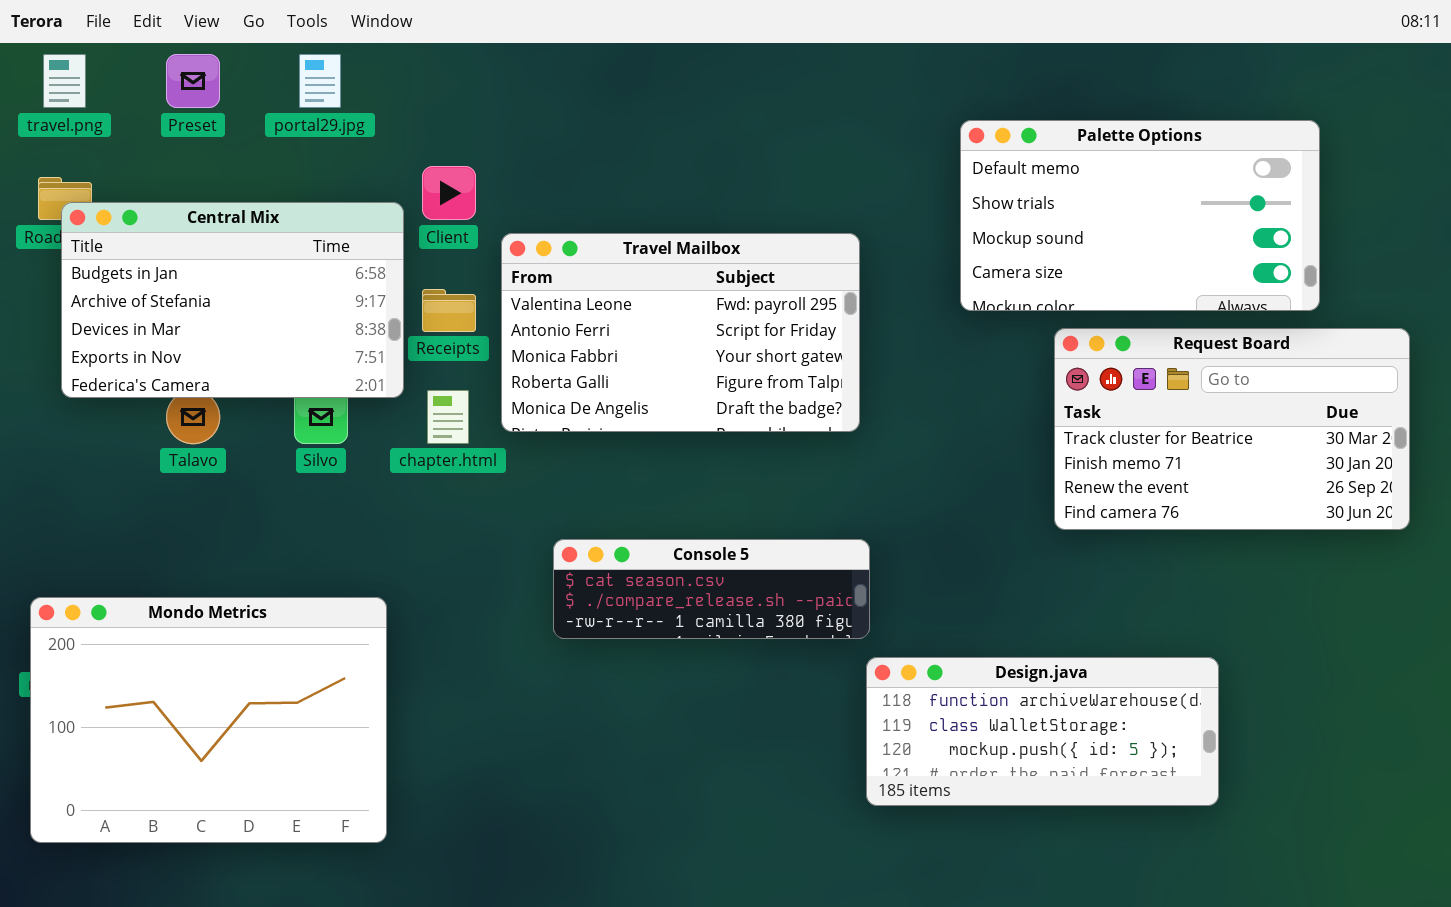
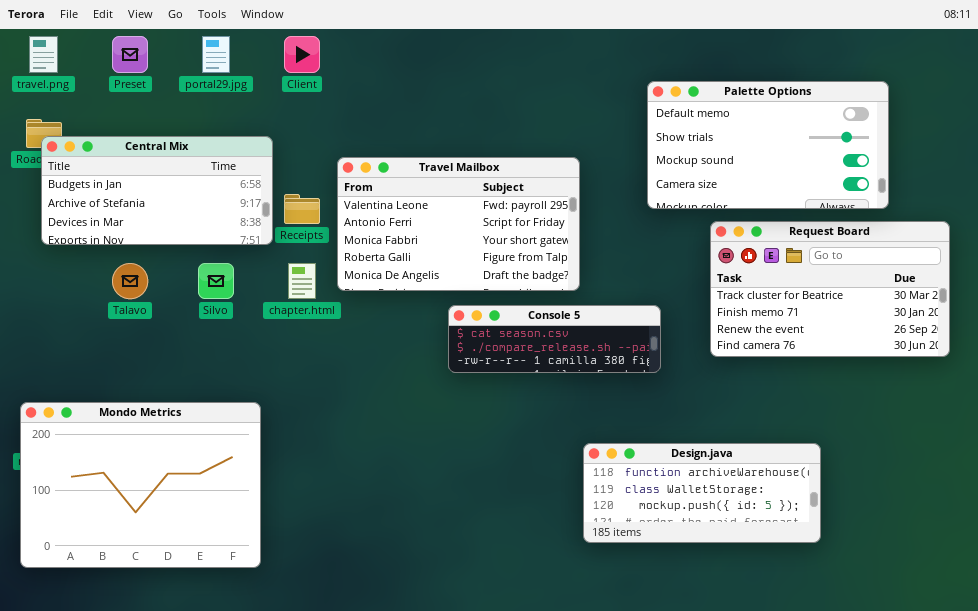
Client: [422,166,476,220] -> [284,36,320,73], moved
Central Mix: [61,202,404,398] -> [41,136,273,245], resized
Console 5: [553,539,870,639] -> [448,305,661,373], moved

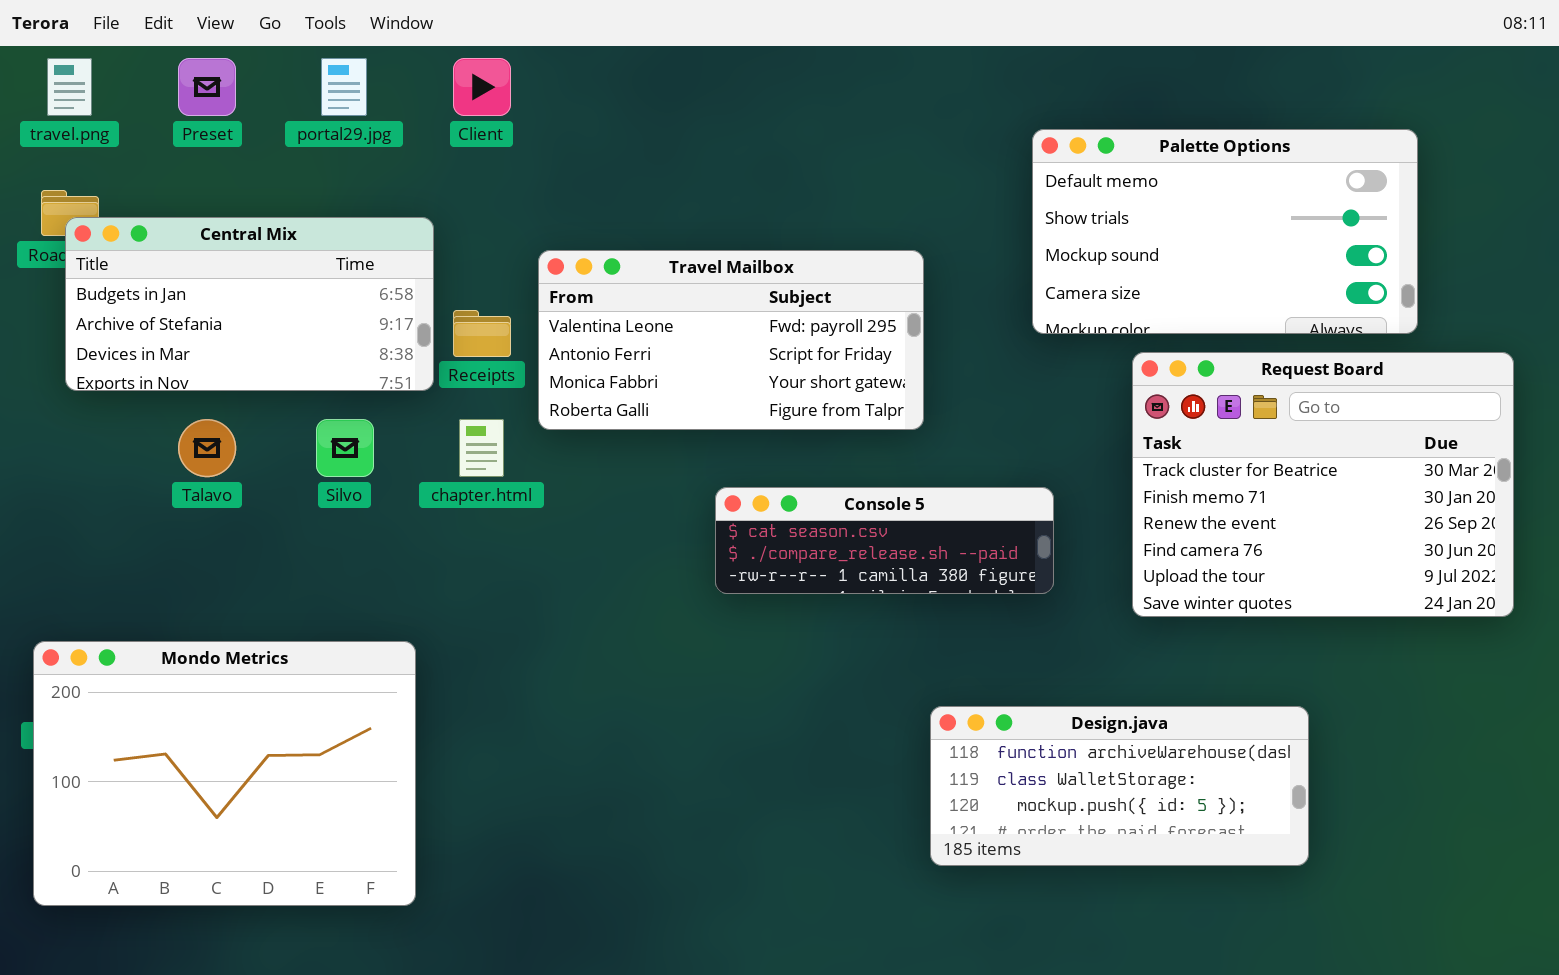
Travel Mailbox: [337,157,580,291] -> [538,250,924,430], resized
Request Board: [710,221,950,357] -> [1132,352,1514,617], resized

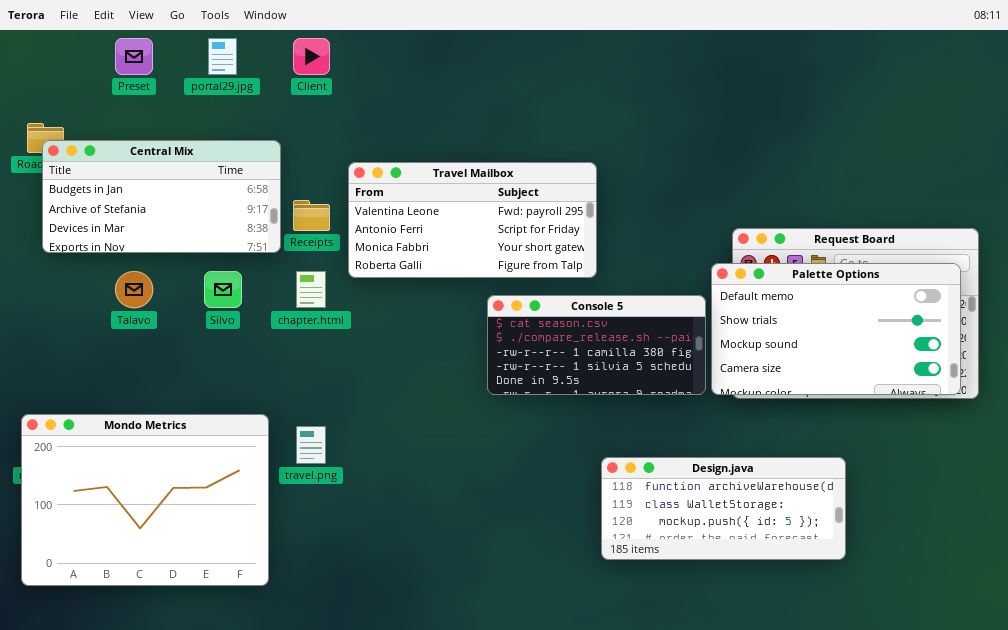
travel.png: [47,58,92,116] -> [296,426,326,464], moved
Palette Options: [1032,129,1418,334] -> [711,263,961,395], moved
Console 5: [715,487,1054,594] -> [487,295,706,395], moved, resized

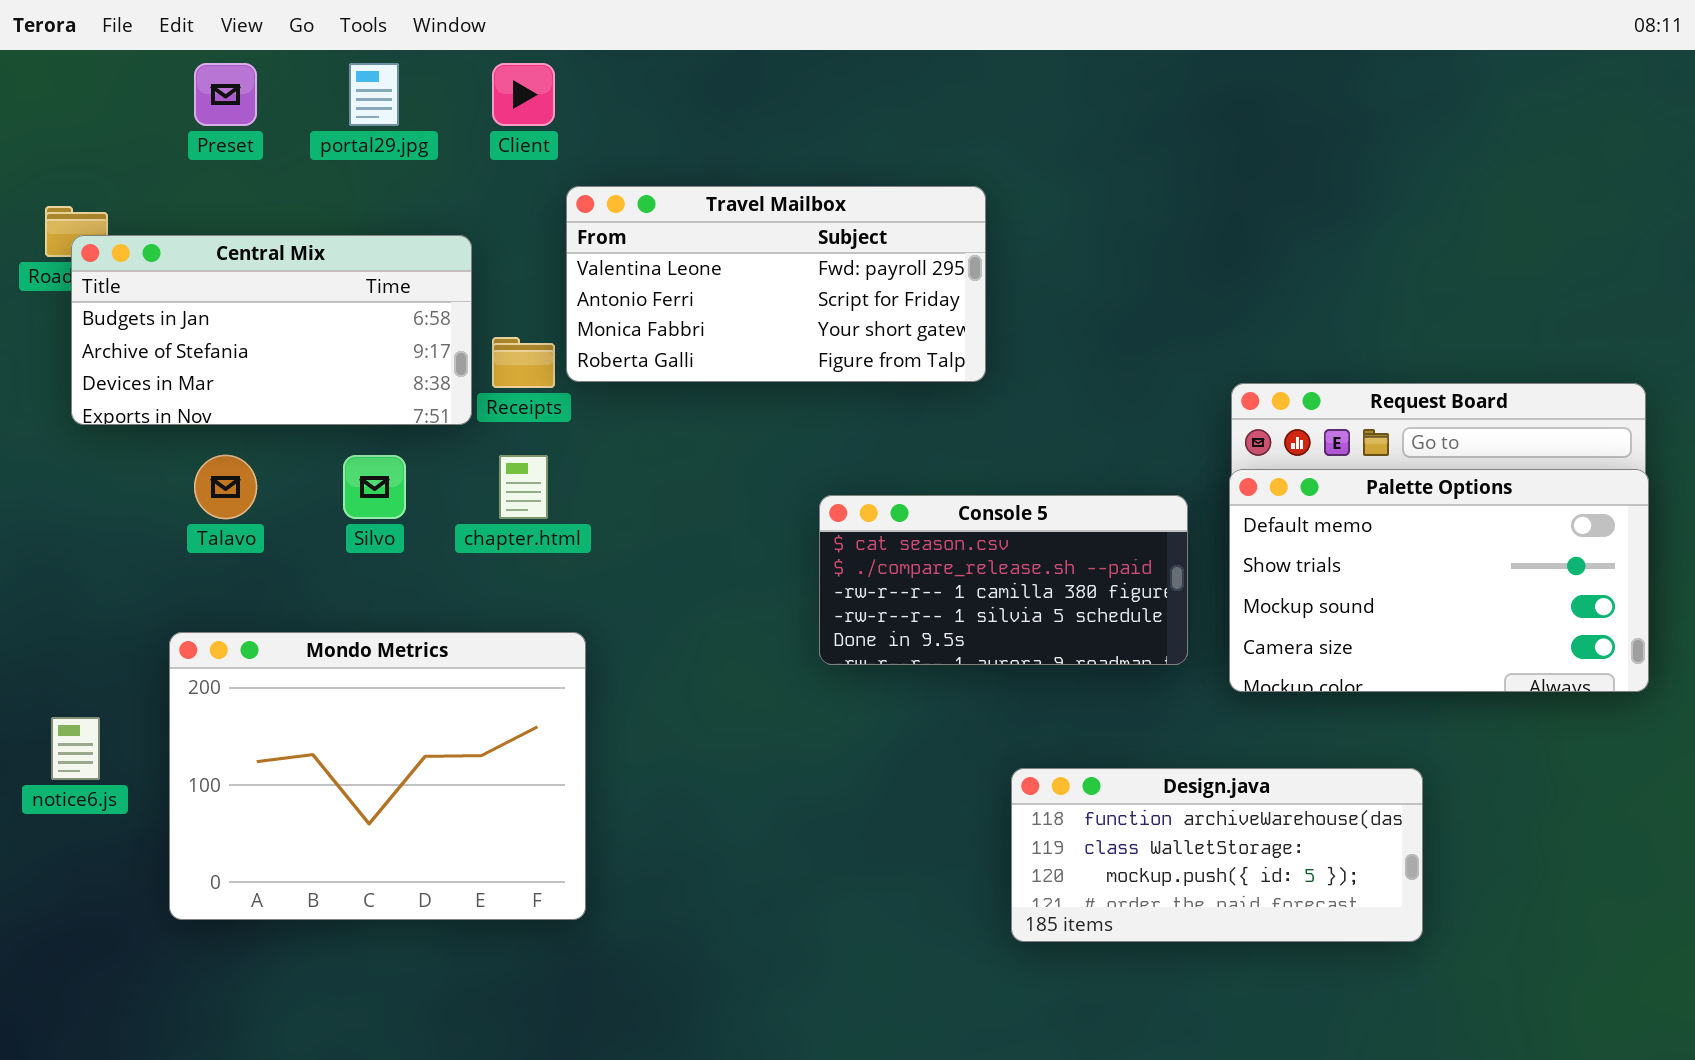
Travel Mailbox: [348,162,597,278] -> [566,186,986,382], moved
Palette Options: [711,263,961,395] -> [1229,469,1649,692], moved
Mondo Metrics: [21,414,269,586] -> [169,632,586,920], moved

